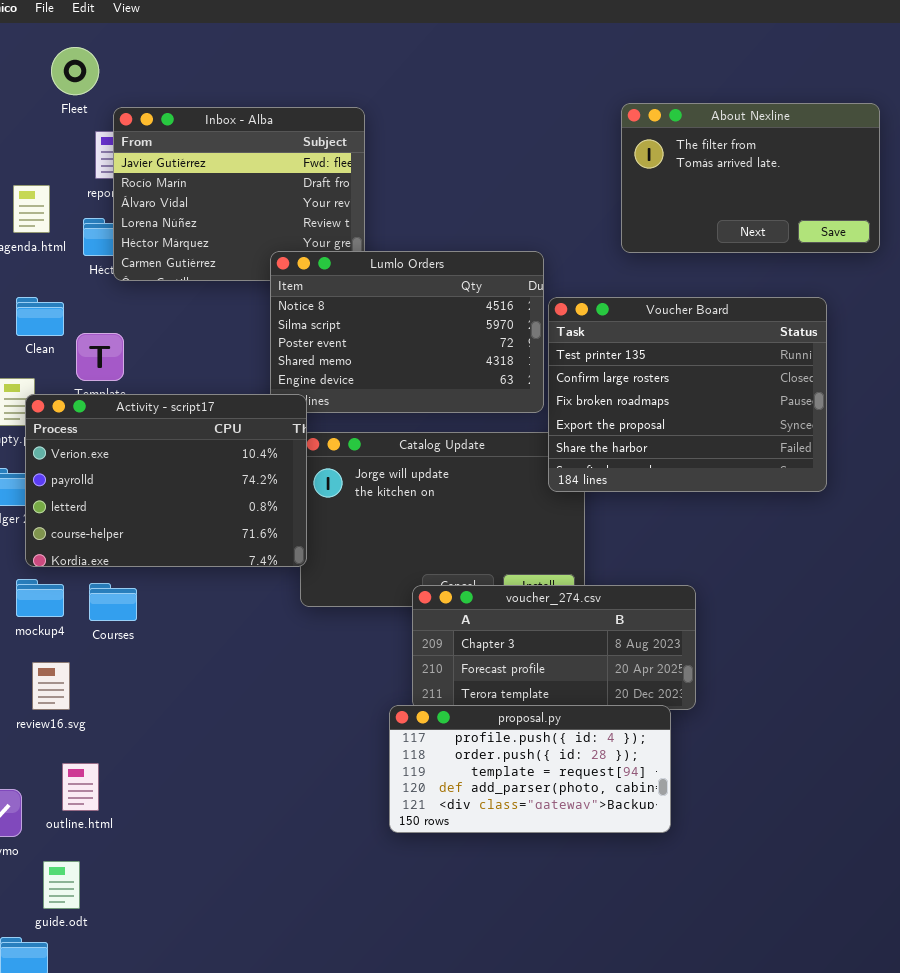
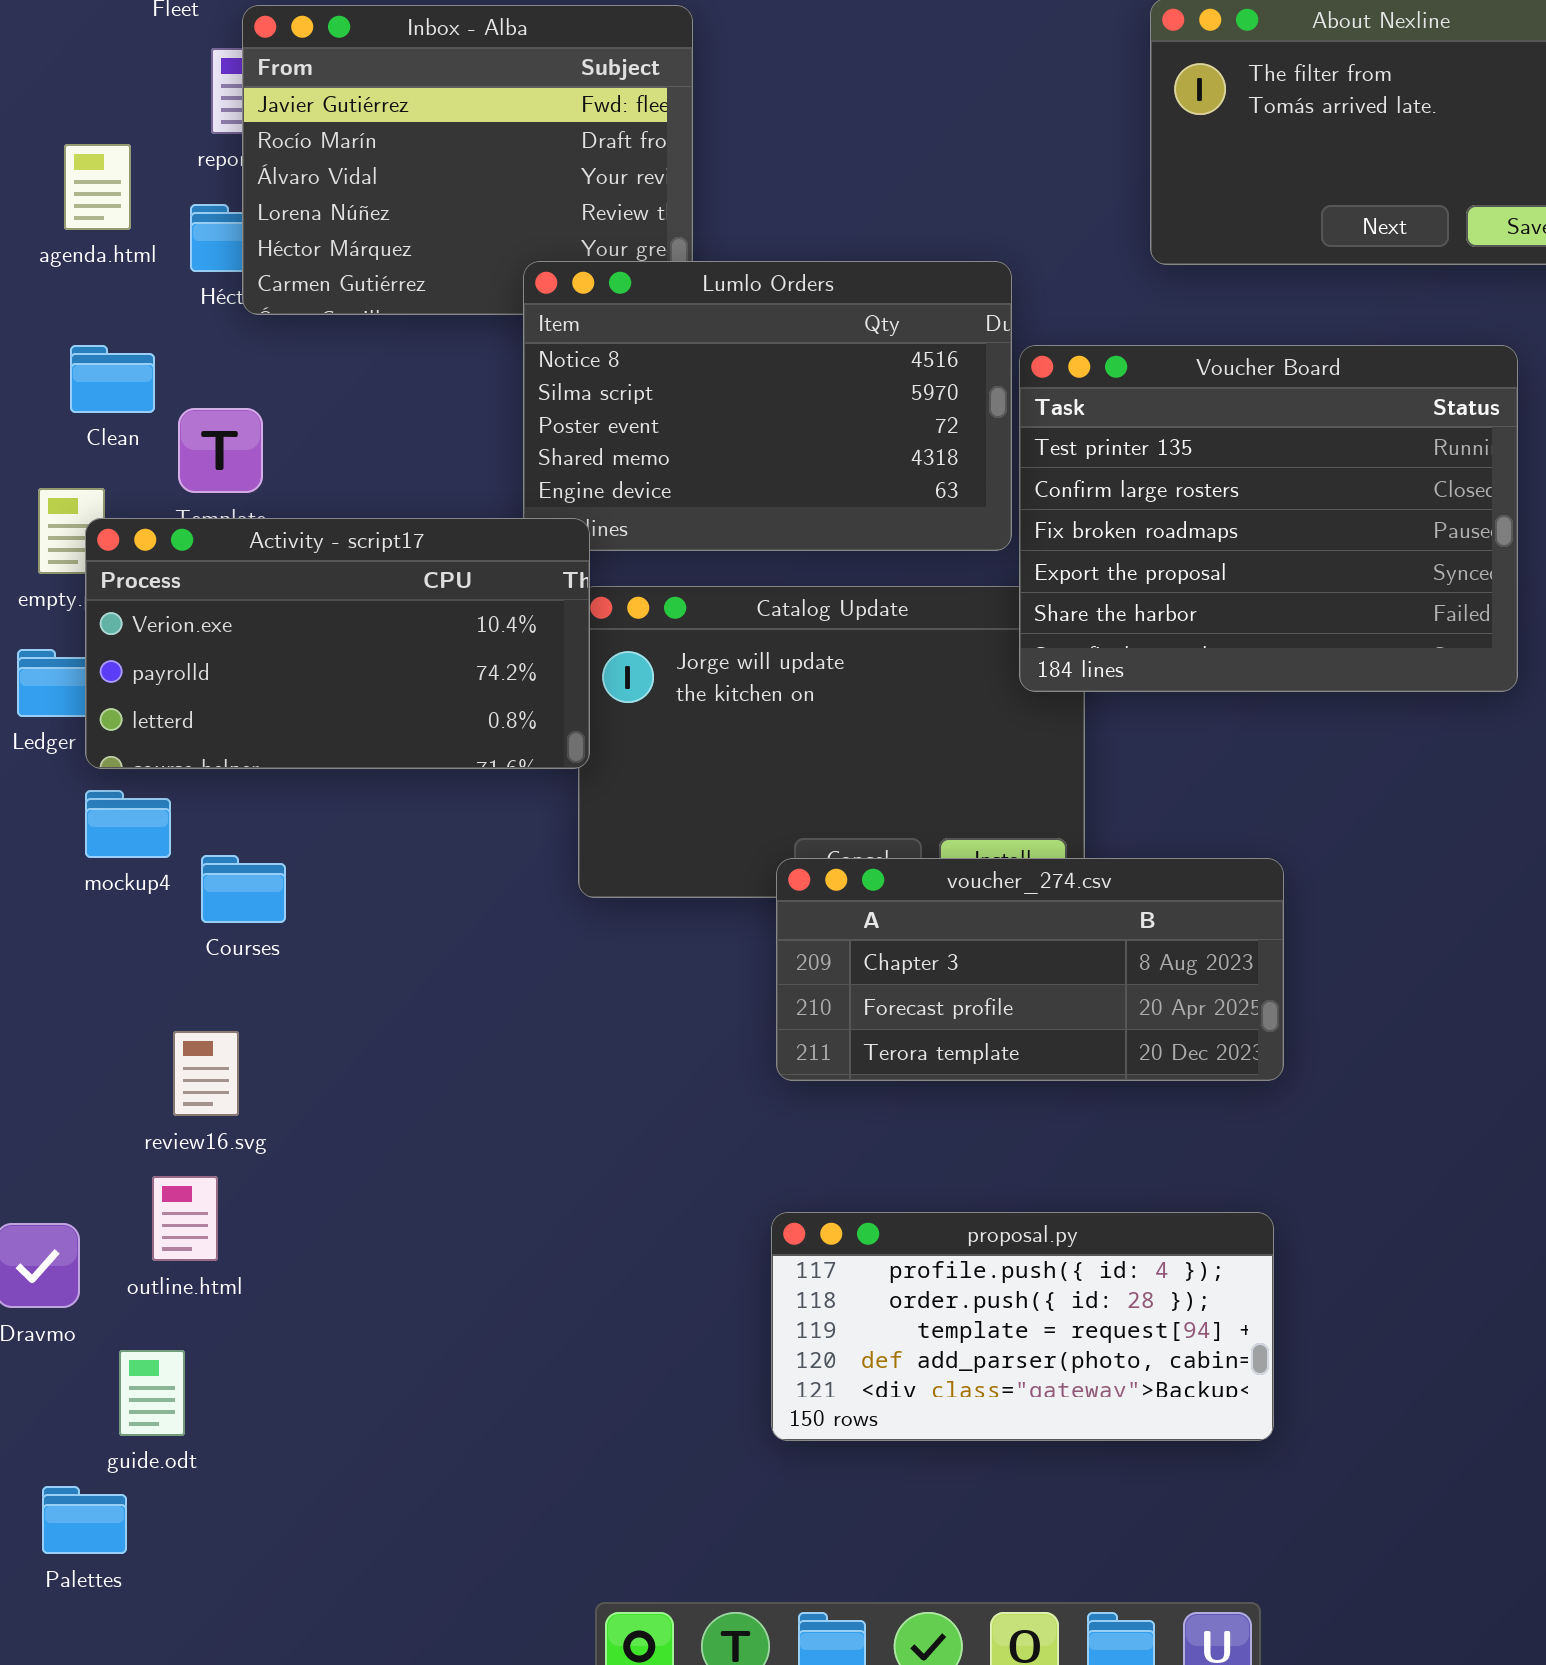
Activity - script17: [25,394,307,567] -> [85,518,590,769], resized
mockup4: [16,579,64,617] -> [85,790,171,858], moved
review16.svg: [32,662,70,710] -> [173,1031,239,1116], moved
proposal.py: [389,705,671,833] -> [771,1212,1274,1441], moved

